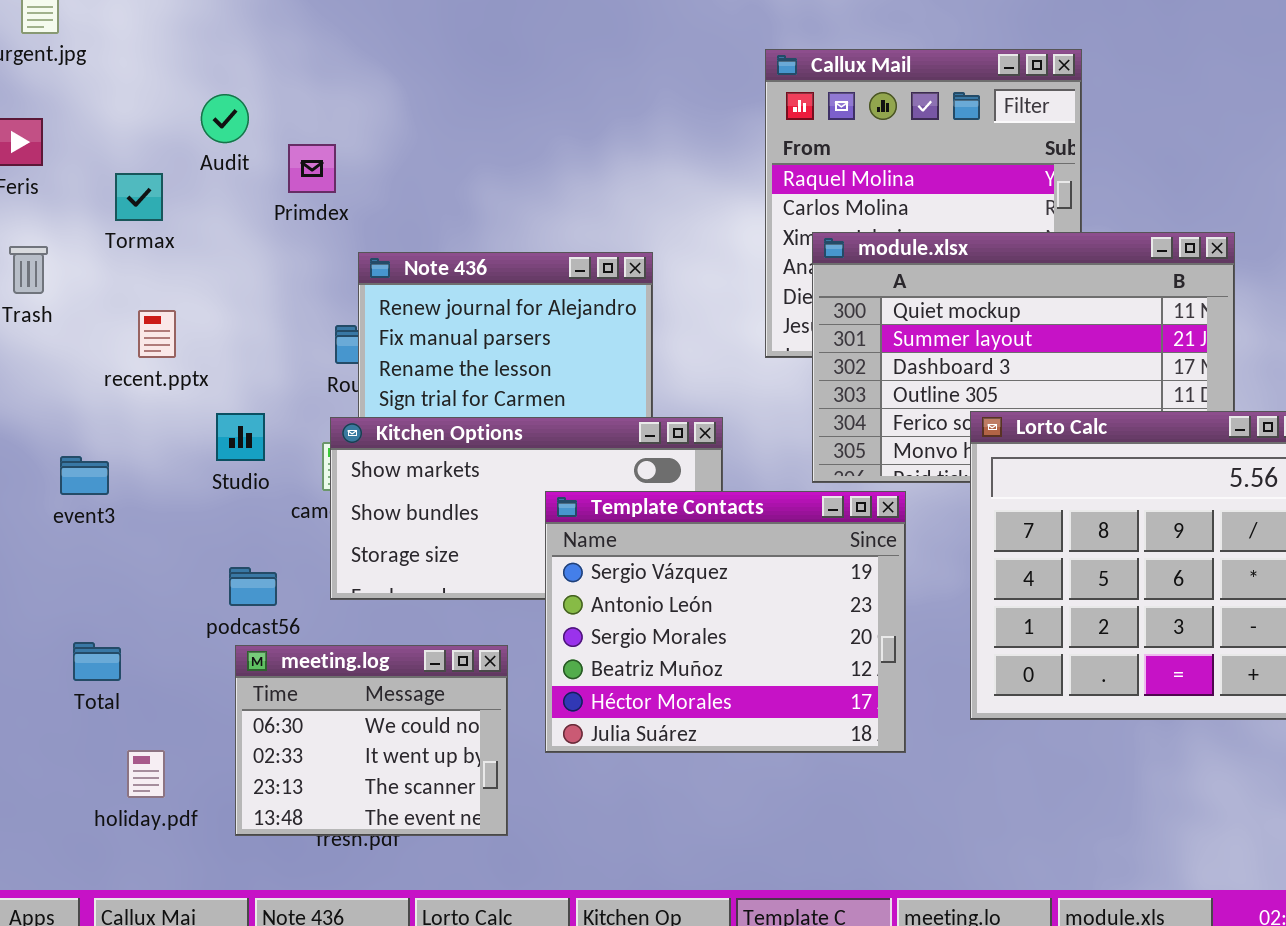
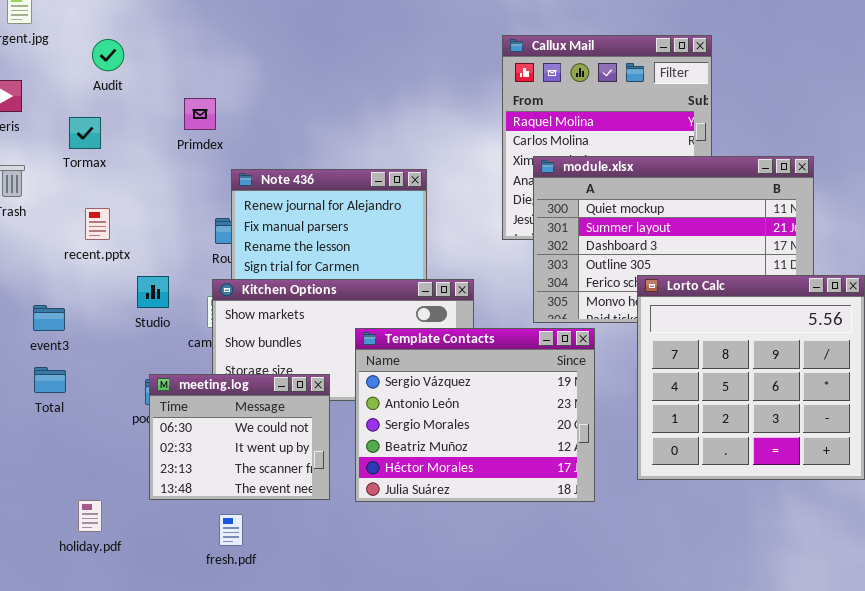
Audit: [201,94,249,143] -> [92,39,124,71], moved
Total: [73,642,121,681] -> [34,367,66,393], moved
meeting.log: [235,645,508,836] -> [149,374,330,500], moved

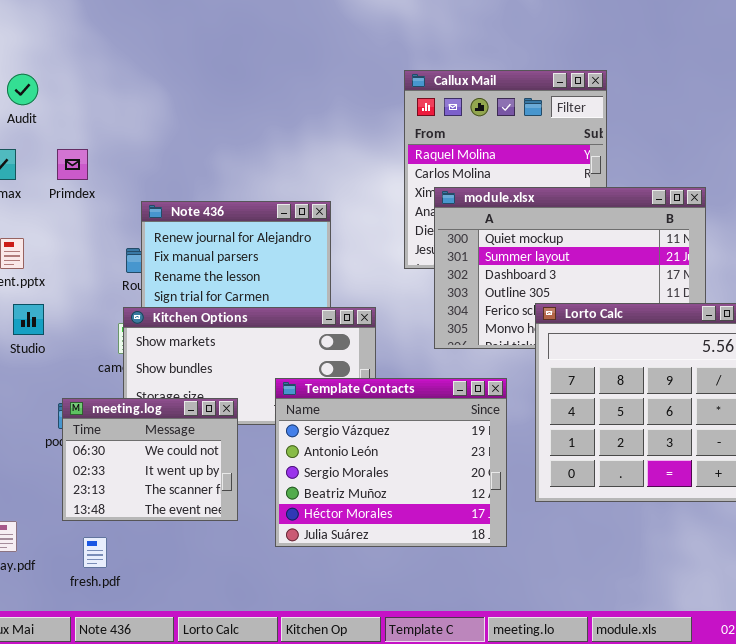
Primdex: [184,98,216,130] -> [57,149,88,180], moved
Studio: [137,276,169,308] -> [13,304,44,335], moved
Template Contacts: [355,328,595,502] -> [275,378,507,547], moved
fresh.pdf: [219,514,243,546] -> [83,537,107,568], moved

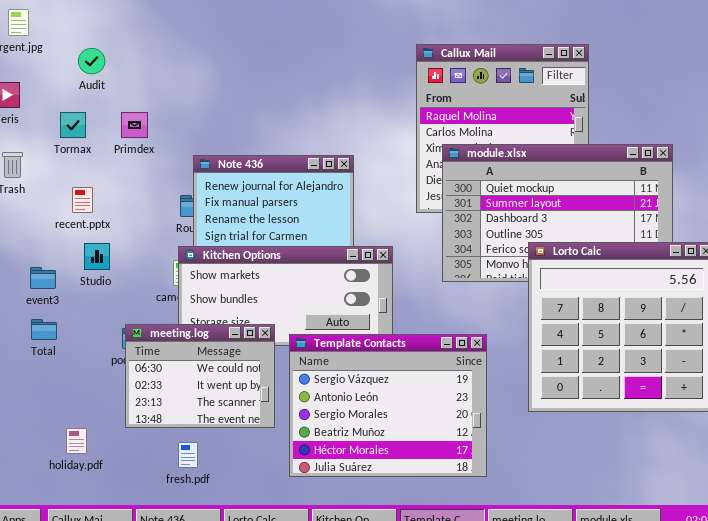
Template Contacts: [275,378,507,547] -> [289,334,487,477], moved
fresh.pdf: [83,537,107,568] -> [178,442,198,468], moved

